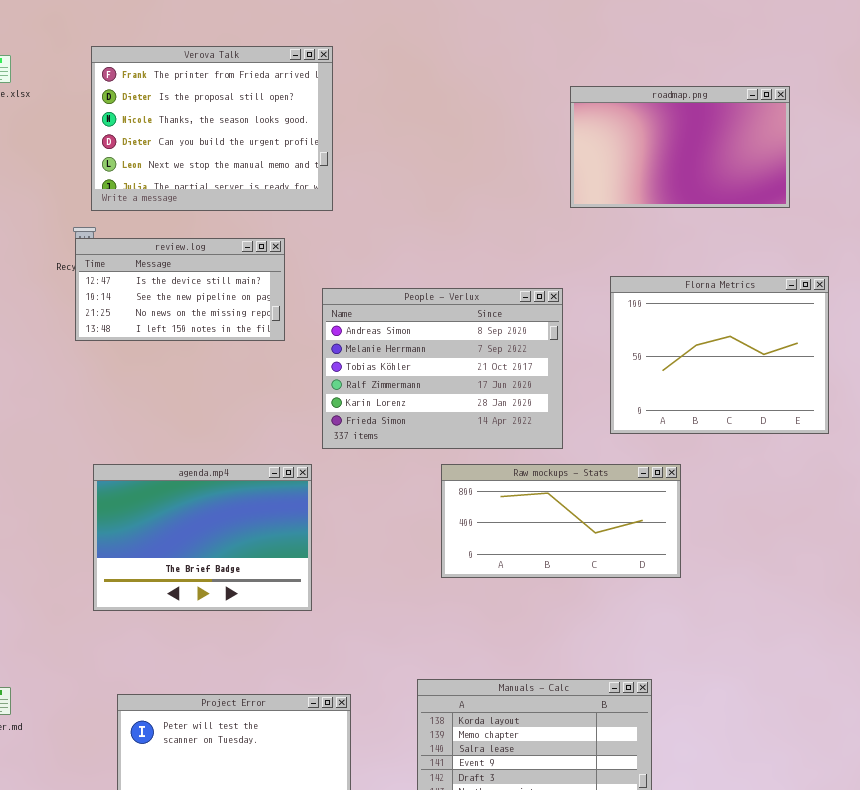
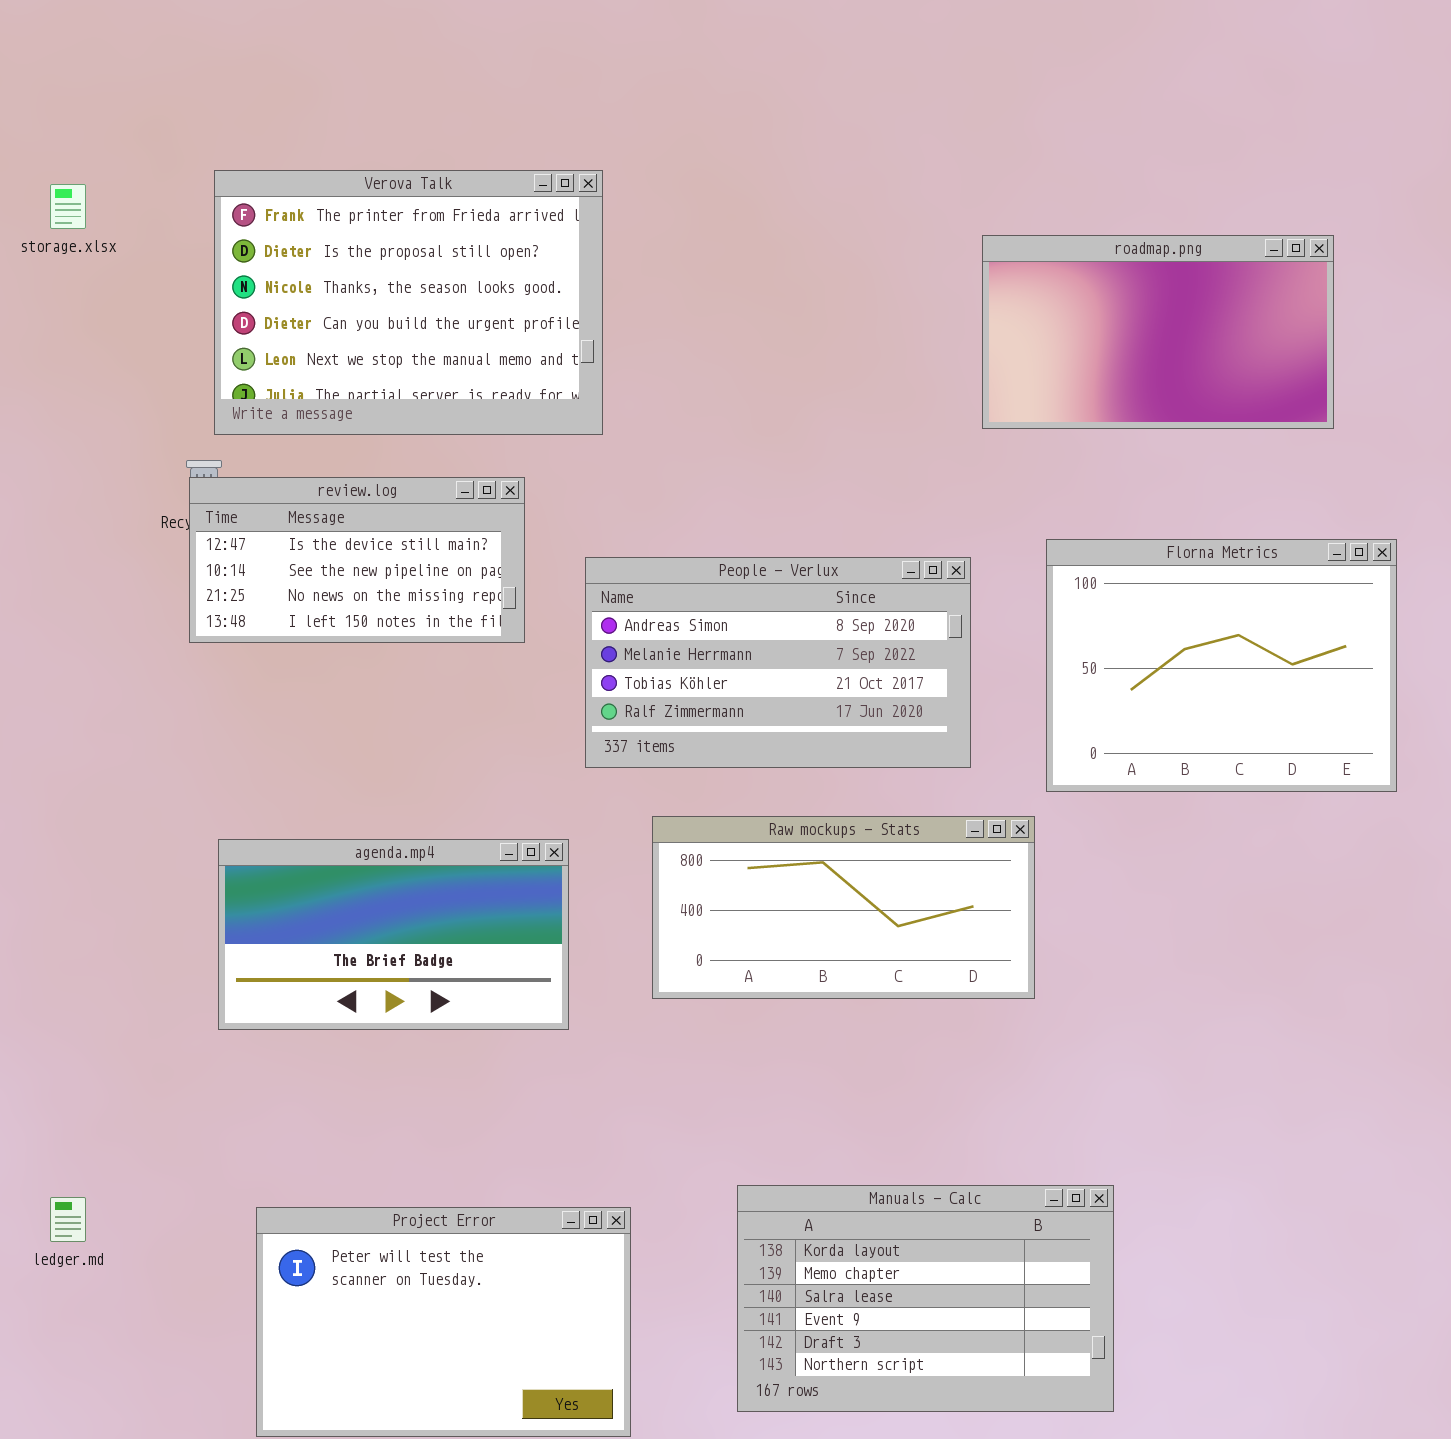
People - Verlux: [322,288,563,449] -> [585,557,971,768], resized
agenda.mp4: [93,464,312,611] -> [218,839,569,1030], resized
Raw mockups - Stats: [441,464,681,578] -> [652,816,1035,999], moved

